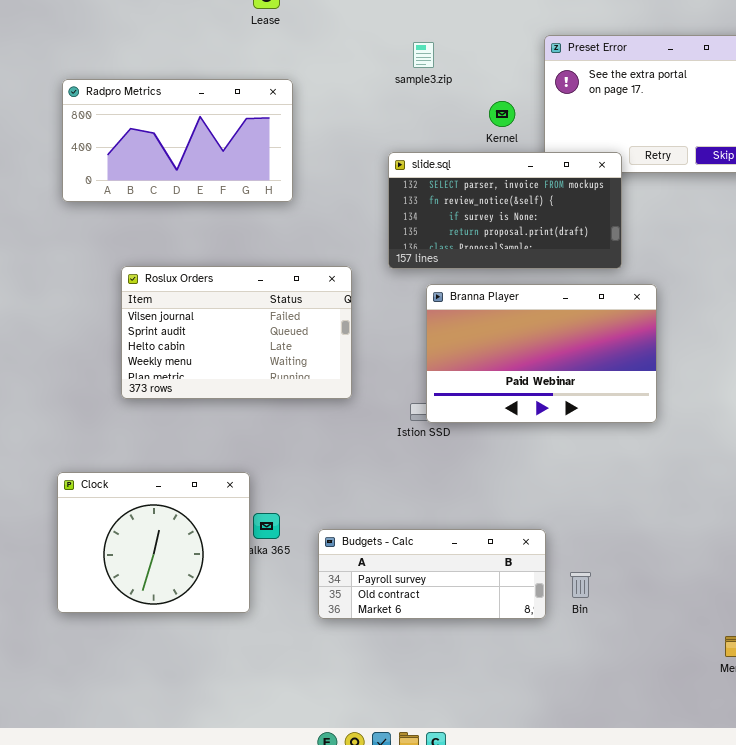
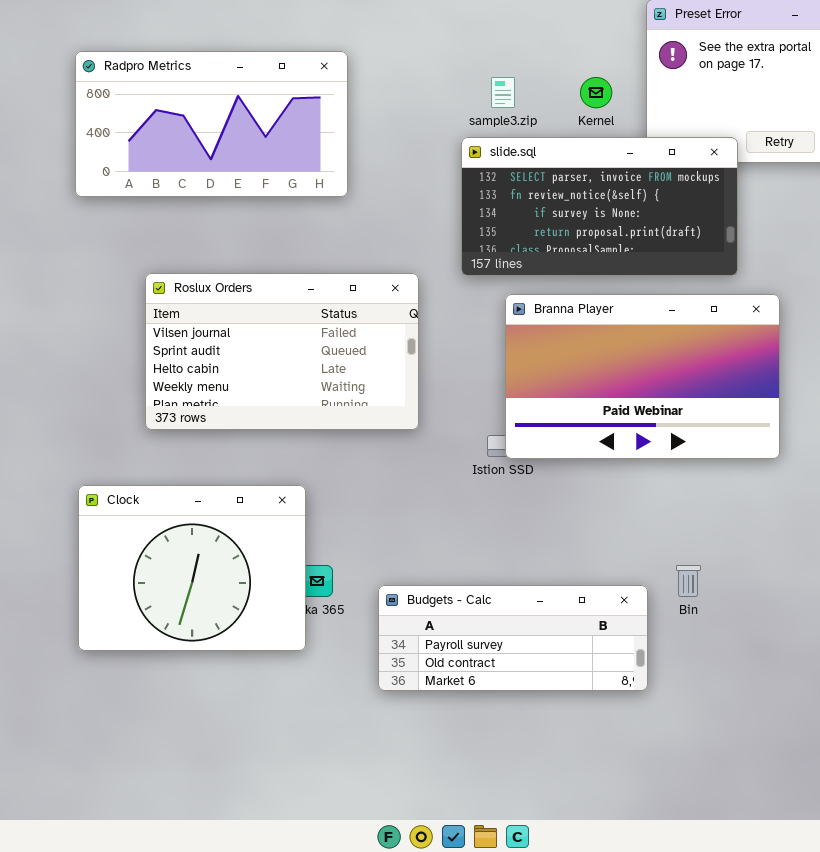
sample3.zip: [413,42,434,68] -> [491,77,515,108], moved
Clock: [57,472,250,613] -> [78,485,306,651], moved
Bin: [570,572,591,598] -> [676,565,701,597], moved

